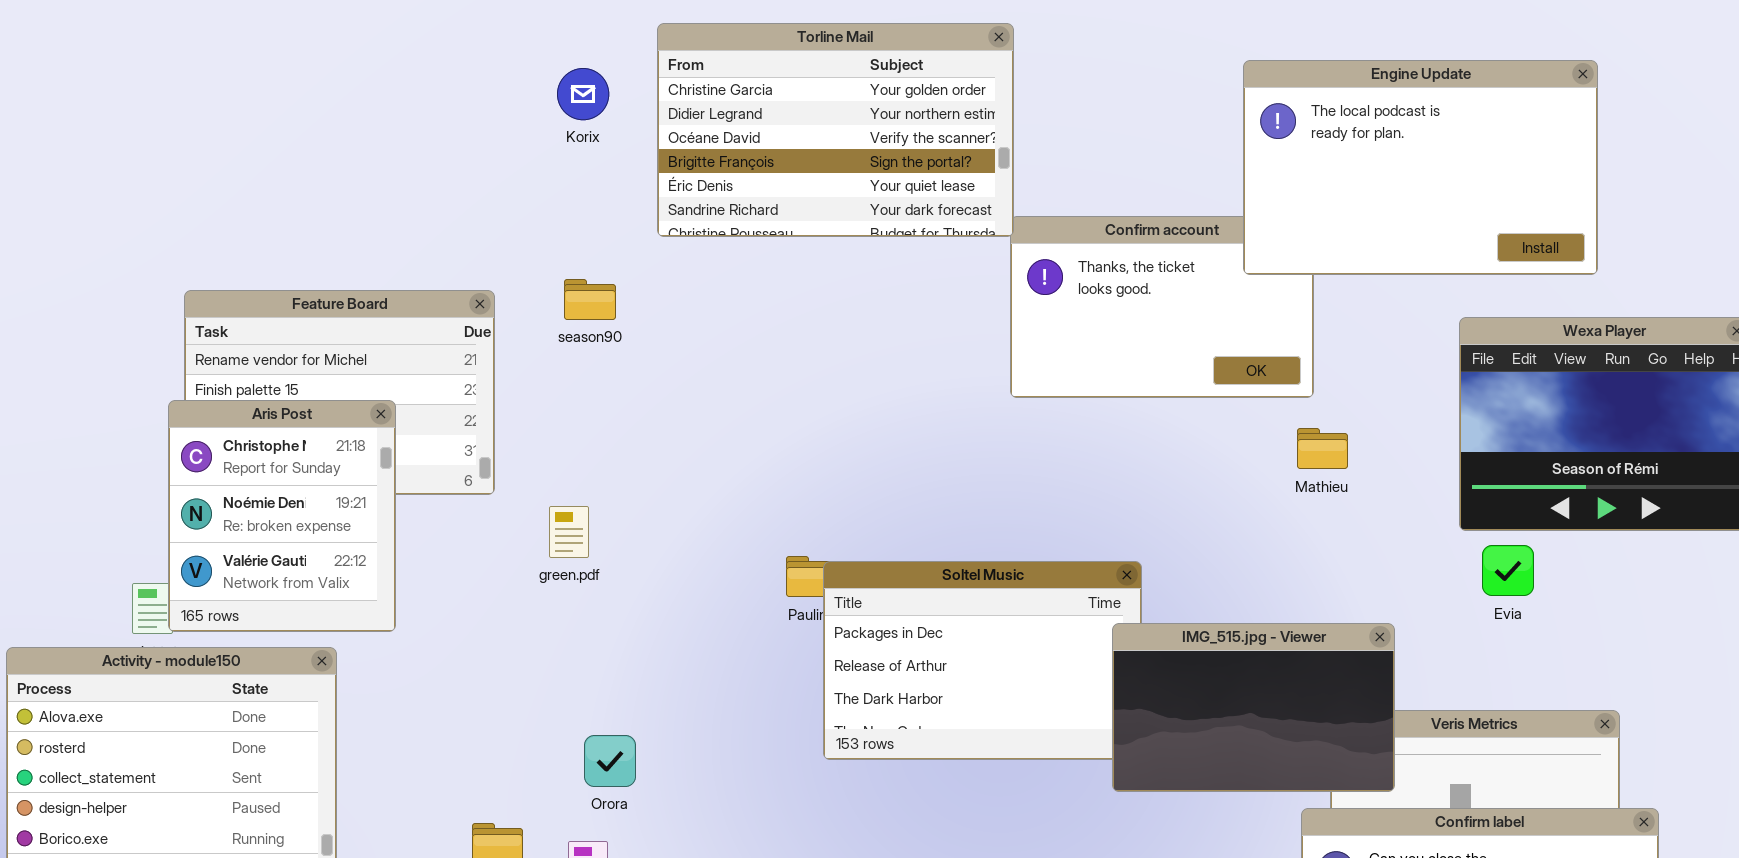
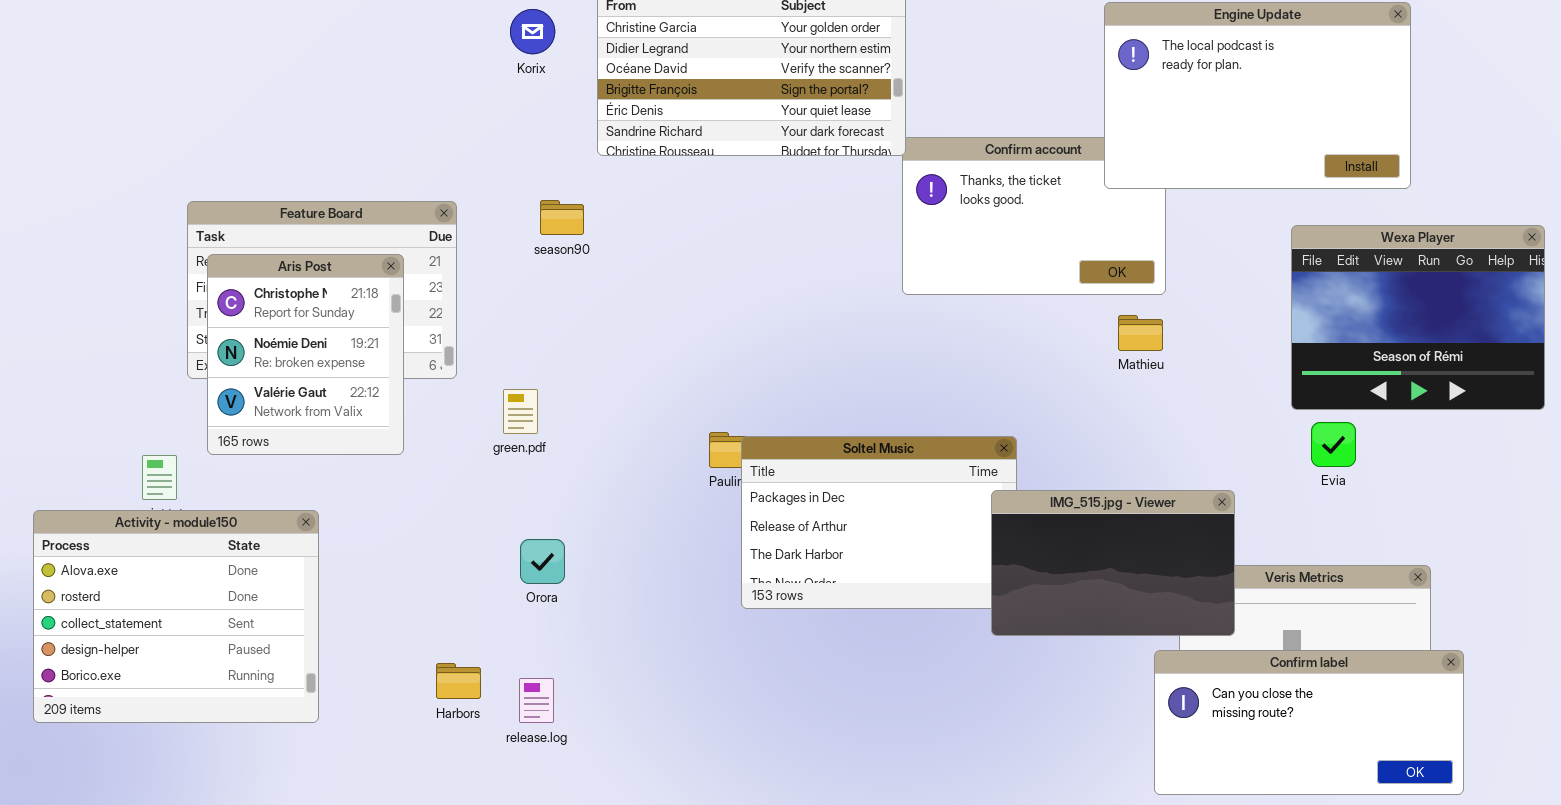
season90: [564,279,616,320] -> [540,200,584,235], moved
Aris Post: [168,400,396,632] -> [207,254,404,455], moved
Mathieu: [1297,428,1348,469] -> [1118,315,1163,351], moved
Orora: [584,735,636,787] -> [520,539,565,584], moved

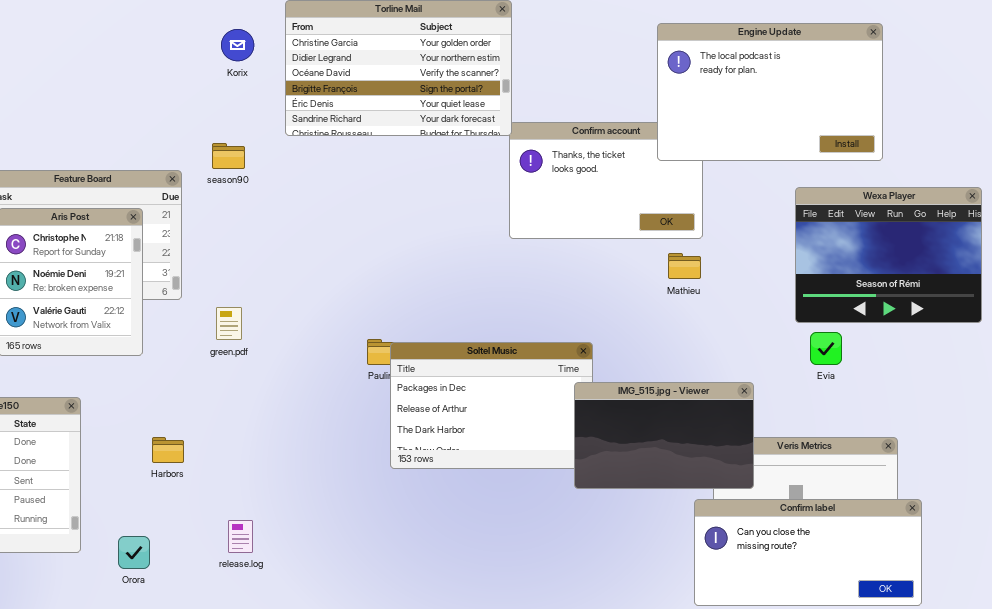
season90: [540,200,584,235] -> [212,143,245,169], moved
Orora: [520,539,565,584] -> [118,536,150,569], moved
Harbors: [436,663,481,699] -> [152,437,184,463], moved

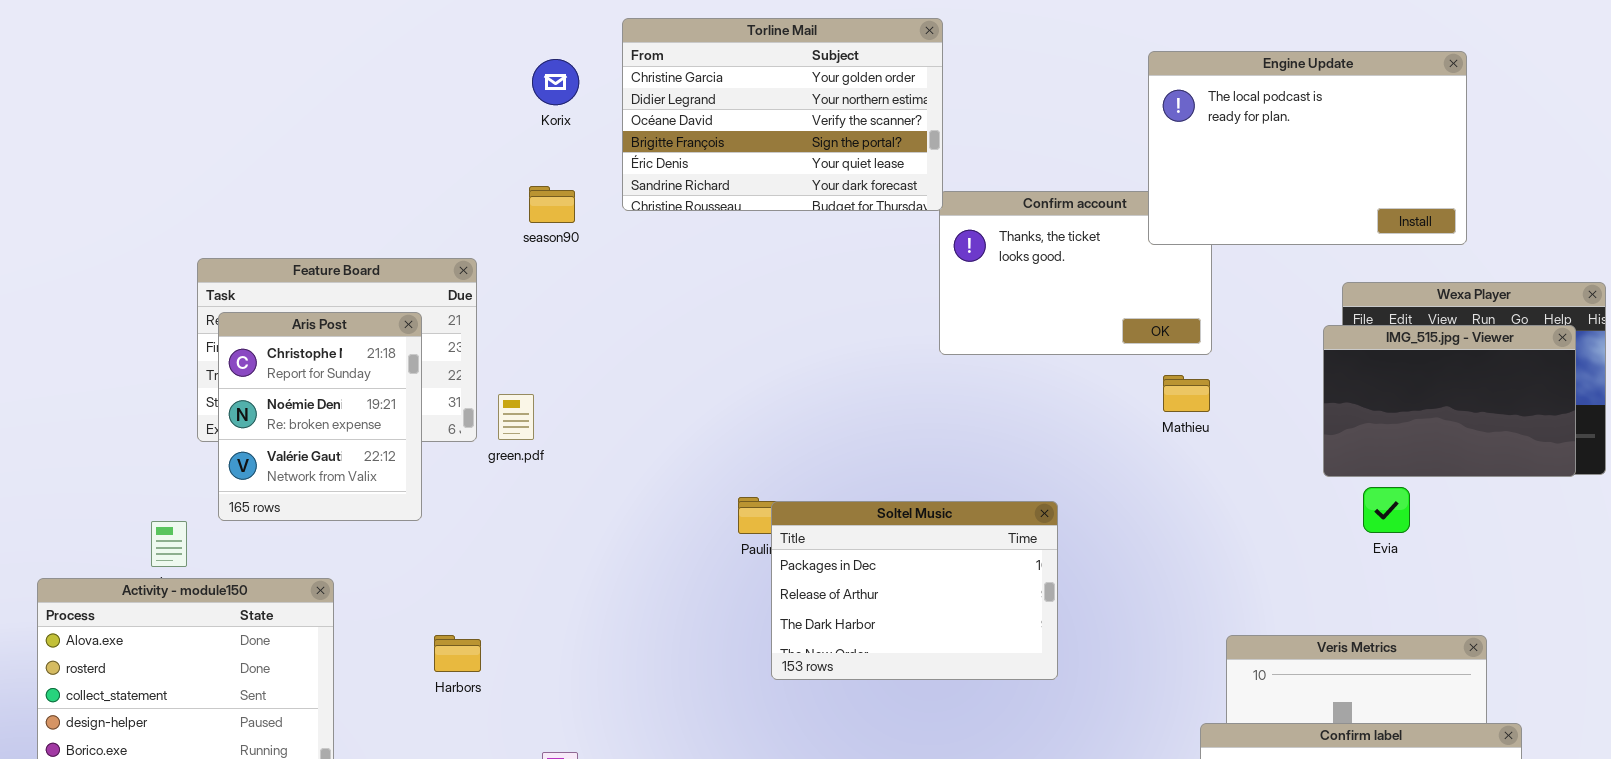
season90: [212,143,245,169] -> [529,186,575,223], moved
green.pdf: [216,307,242,340] -> [498,394,534,440], moved
IMG_515.jpg - Viewer: [574,382,754,489] -> [1323,325,1576,477], moved

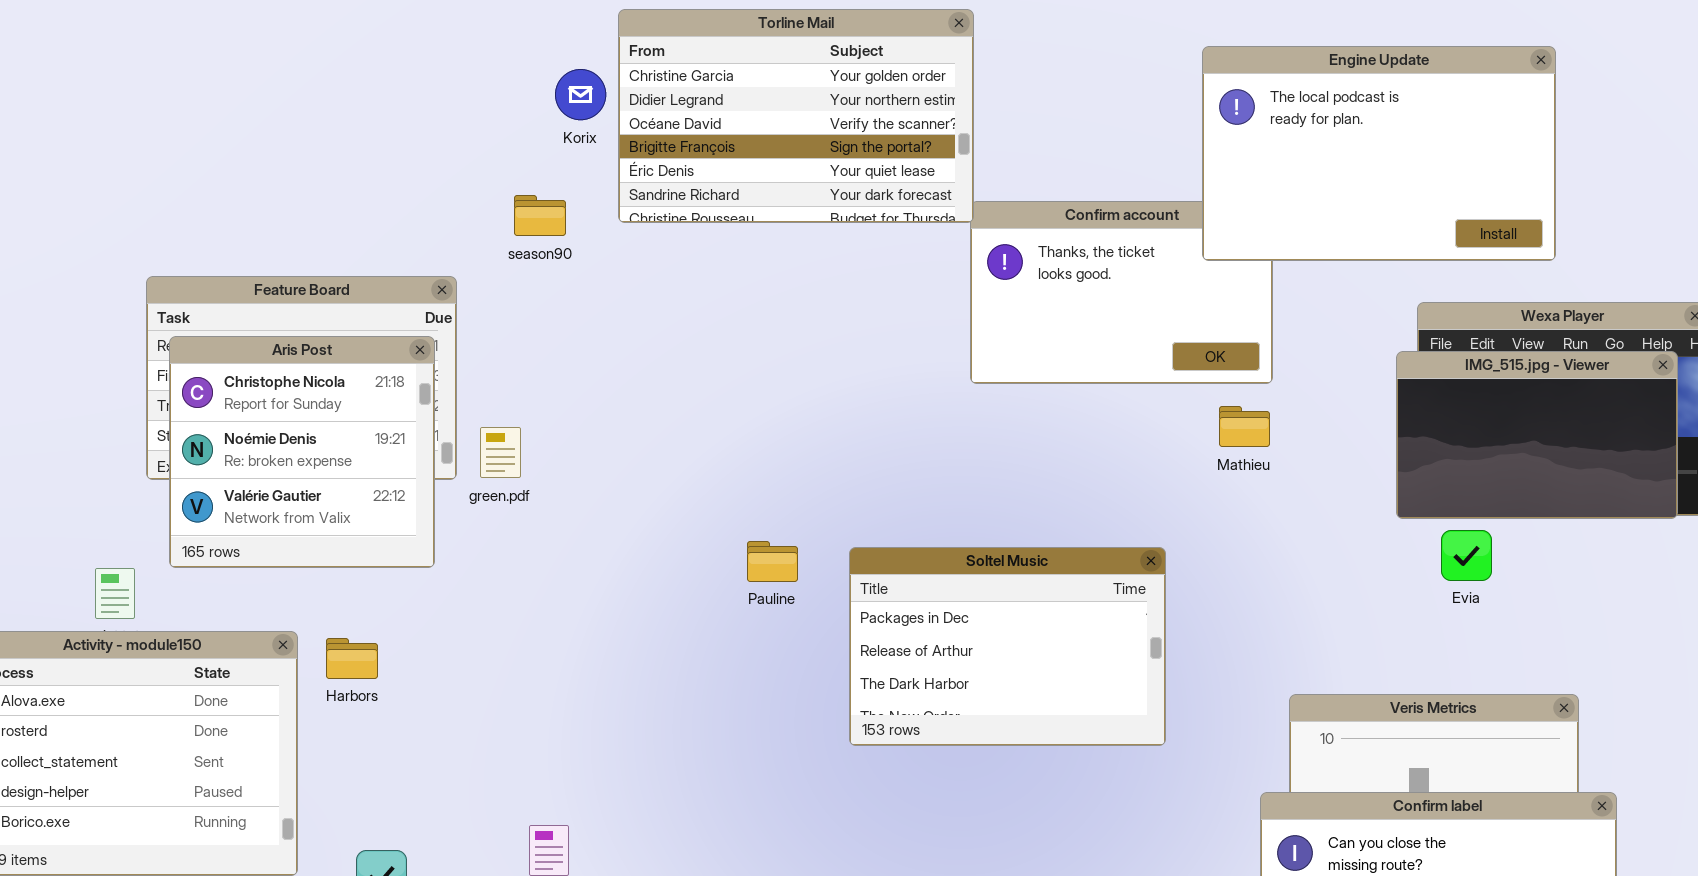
Korix: [532,59,579,105] -> [555,69,606,120], moved
Aris Post: [218,312,422,521] -> [169,336,435,568], resized
Soltel Music: [771,501,1058,680] -> [849,547,1166,746], moved
Harbors: [434,635,481,672] -> [326,638,378,679], moved

